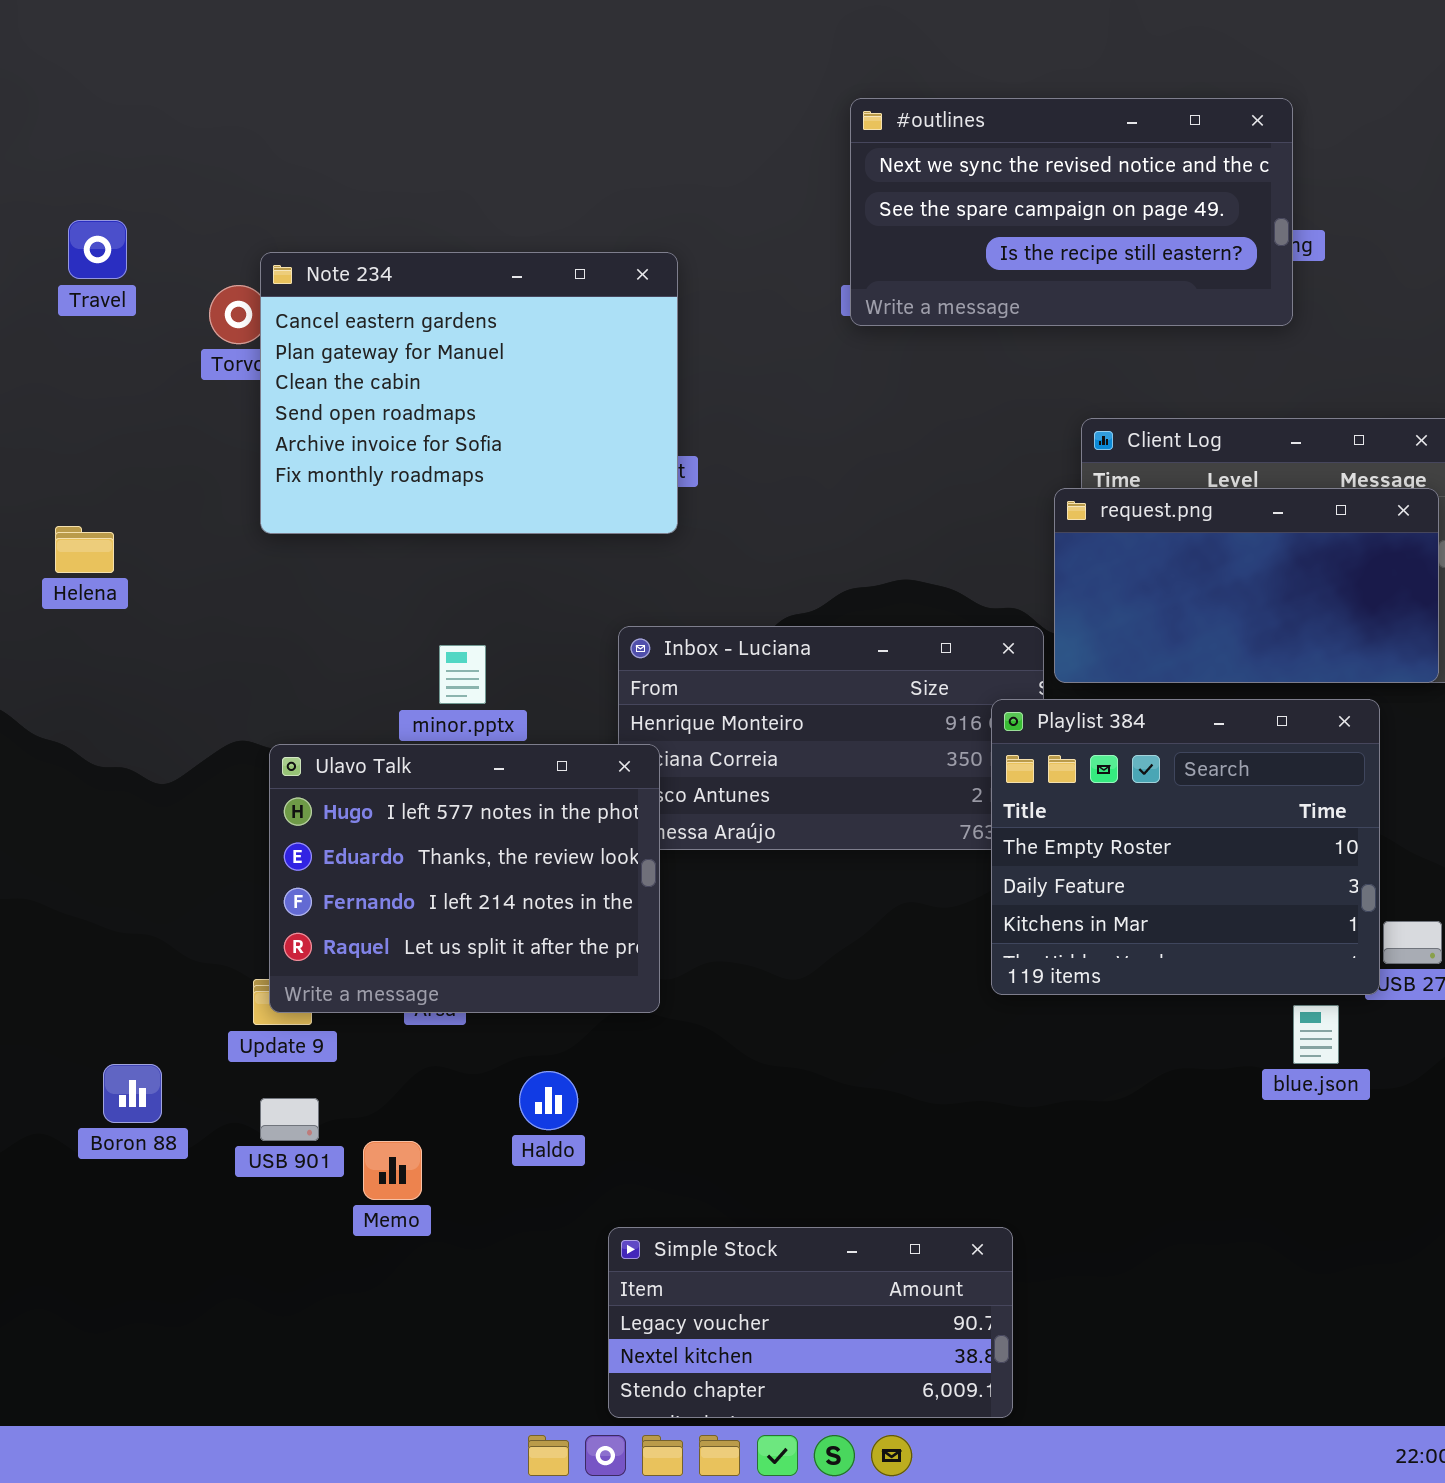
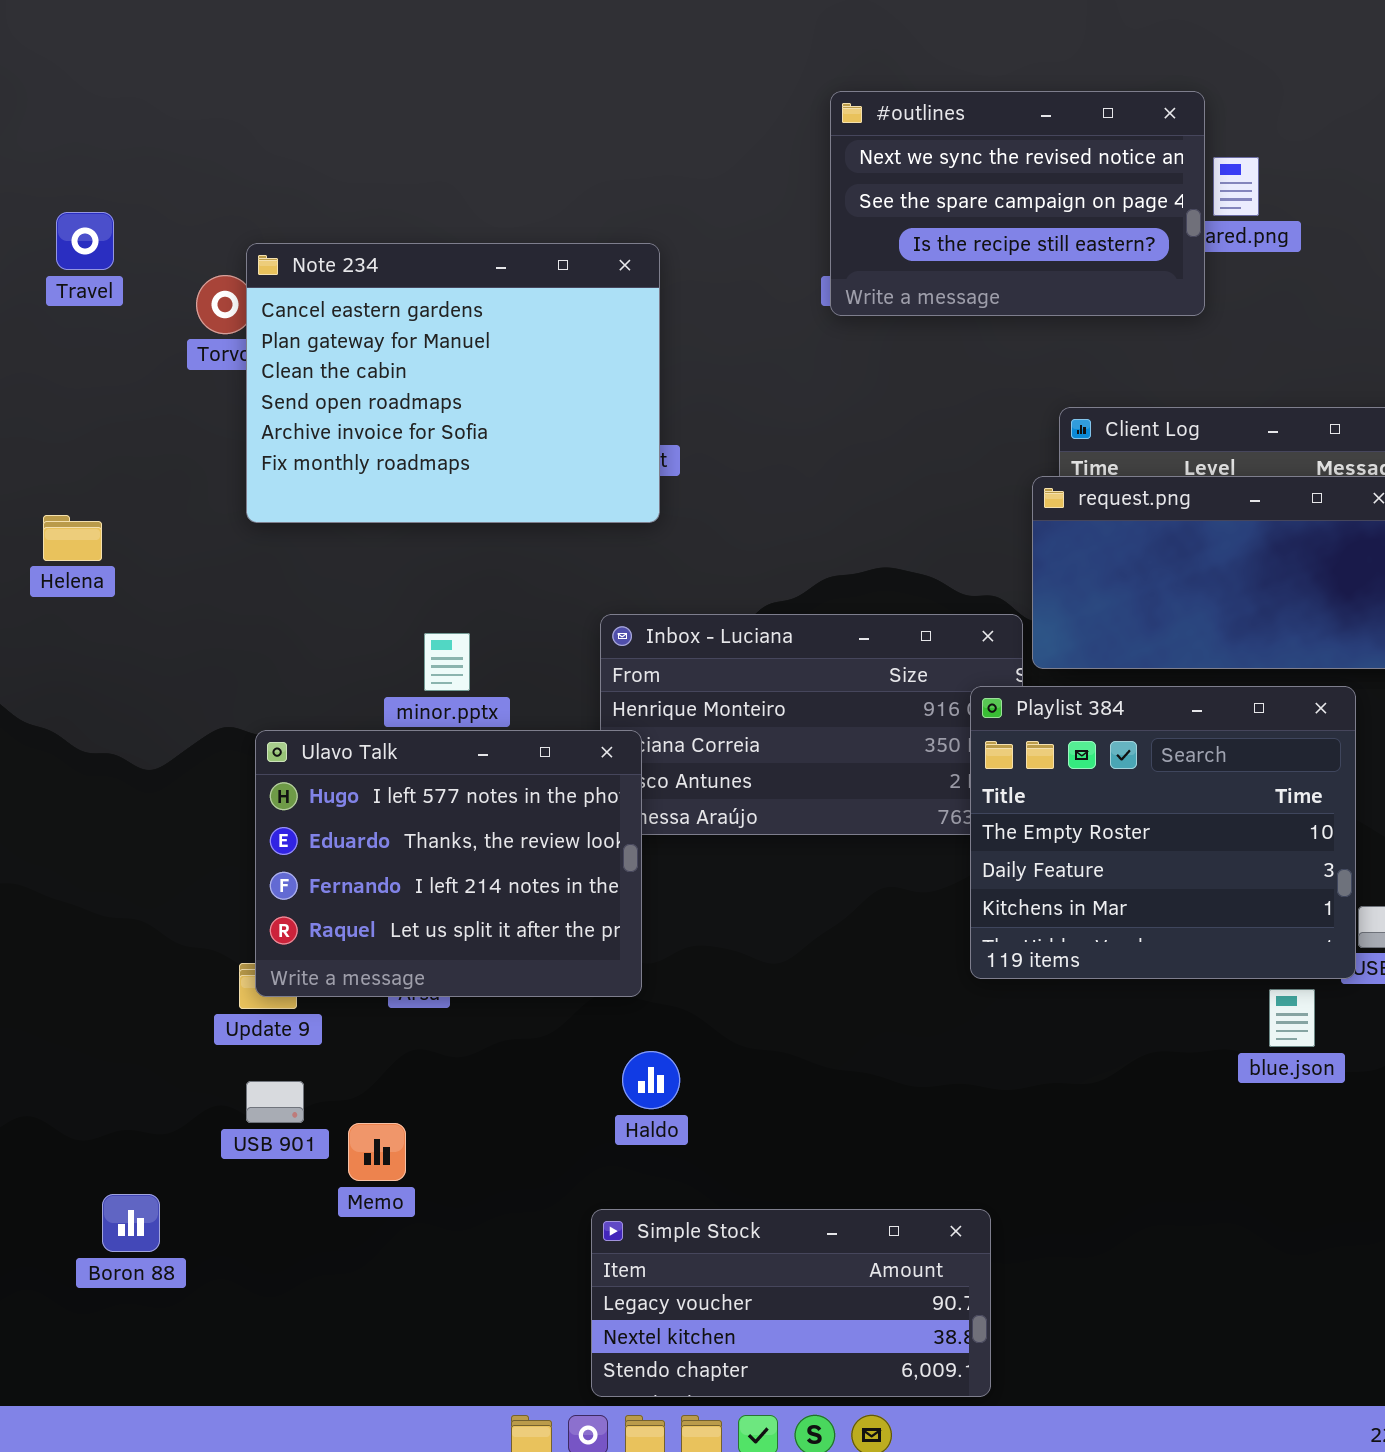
#outlines: [850,98,1293,326] -> [830,91,1205,316], resized
Boron 88: [103,1064,162,1123] -> [102,1194,160,1252], moved
Haldo: [519,1071,578,1130] -> [622,1051,680,1109], moved

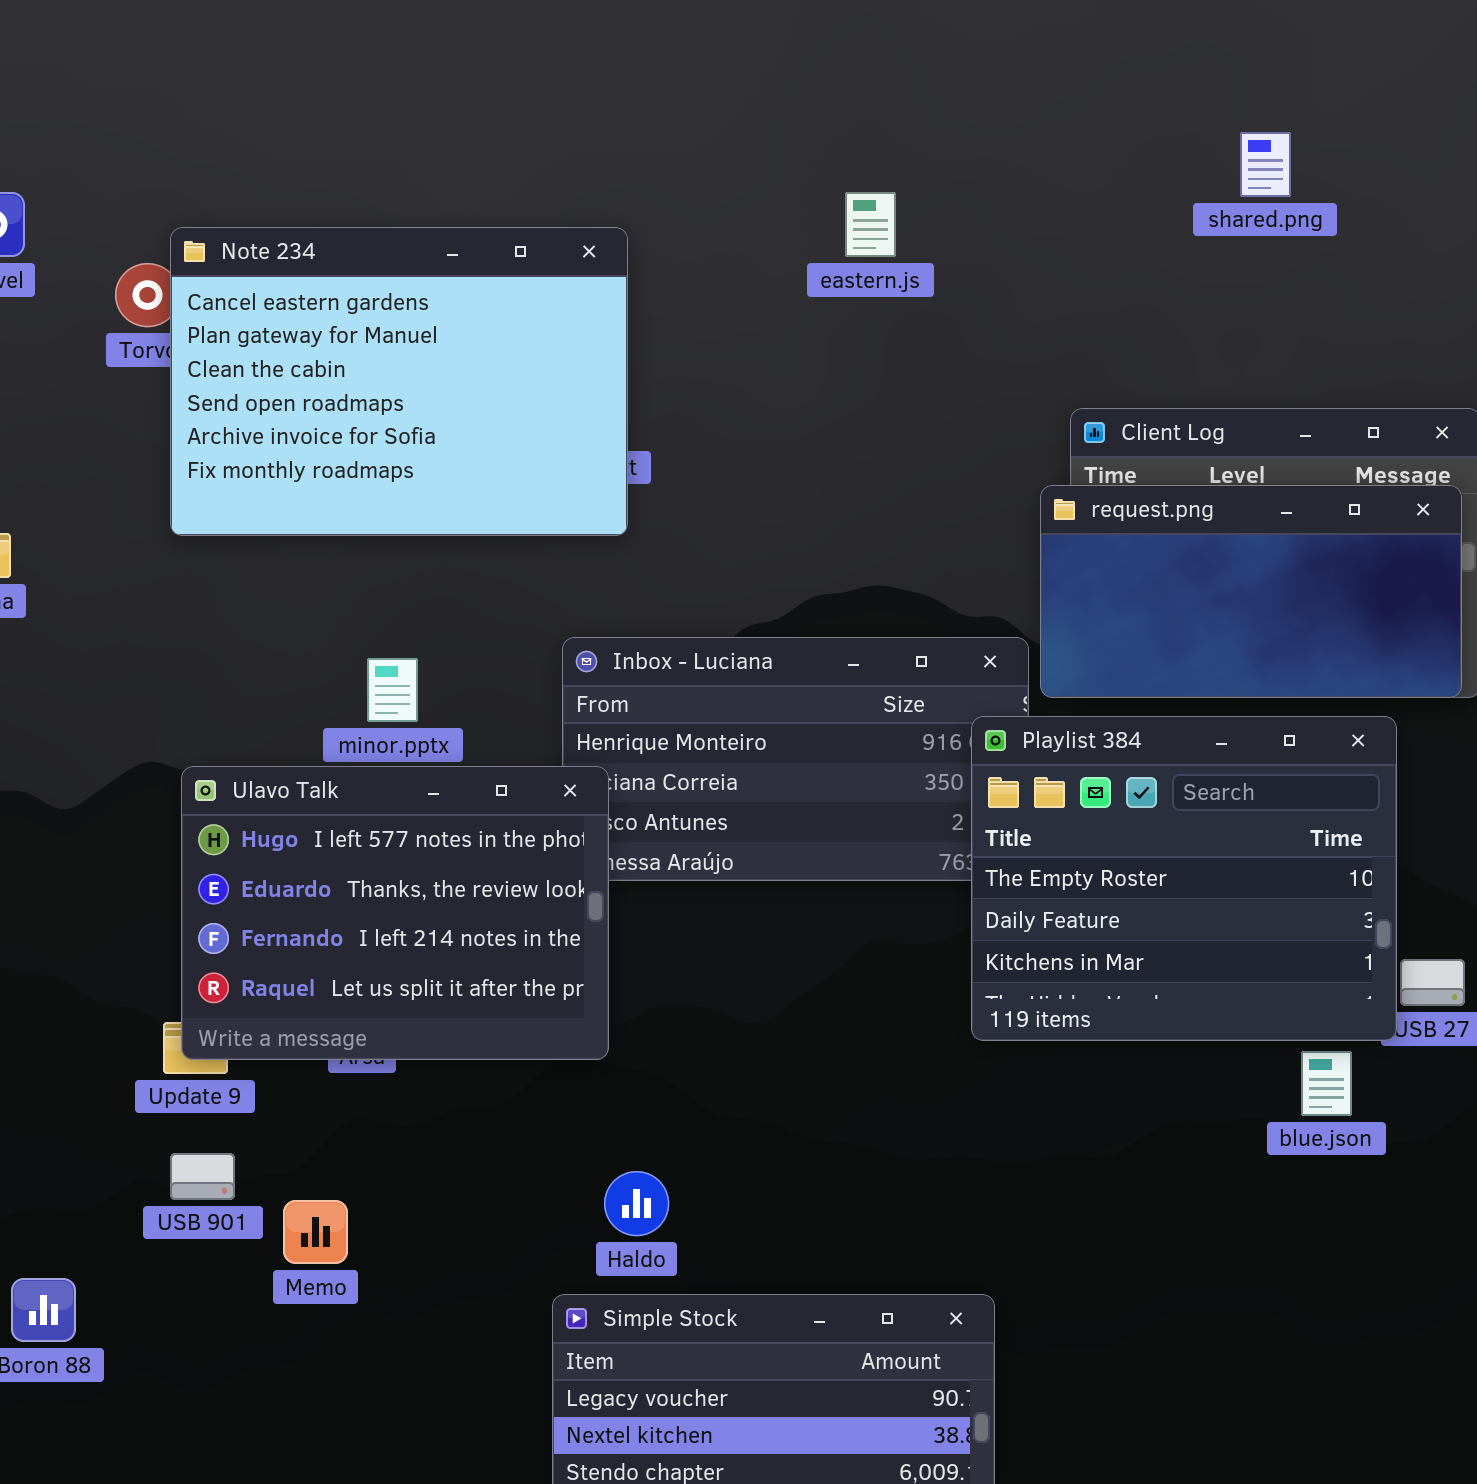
#outlines: [830,91,1205,316] -> none, closed
Haldo: [622,1051,680,1109] -> [604,1171,669,1236], moved

